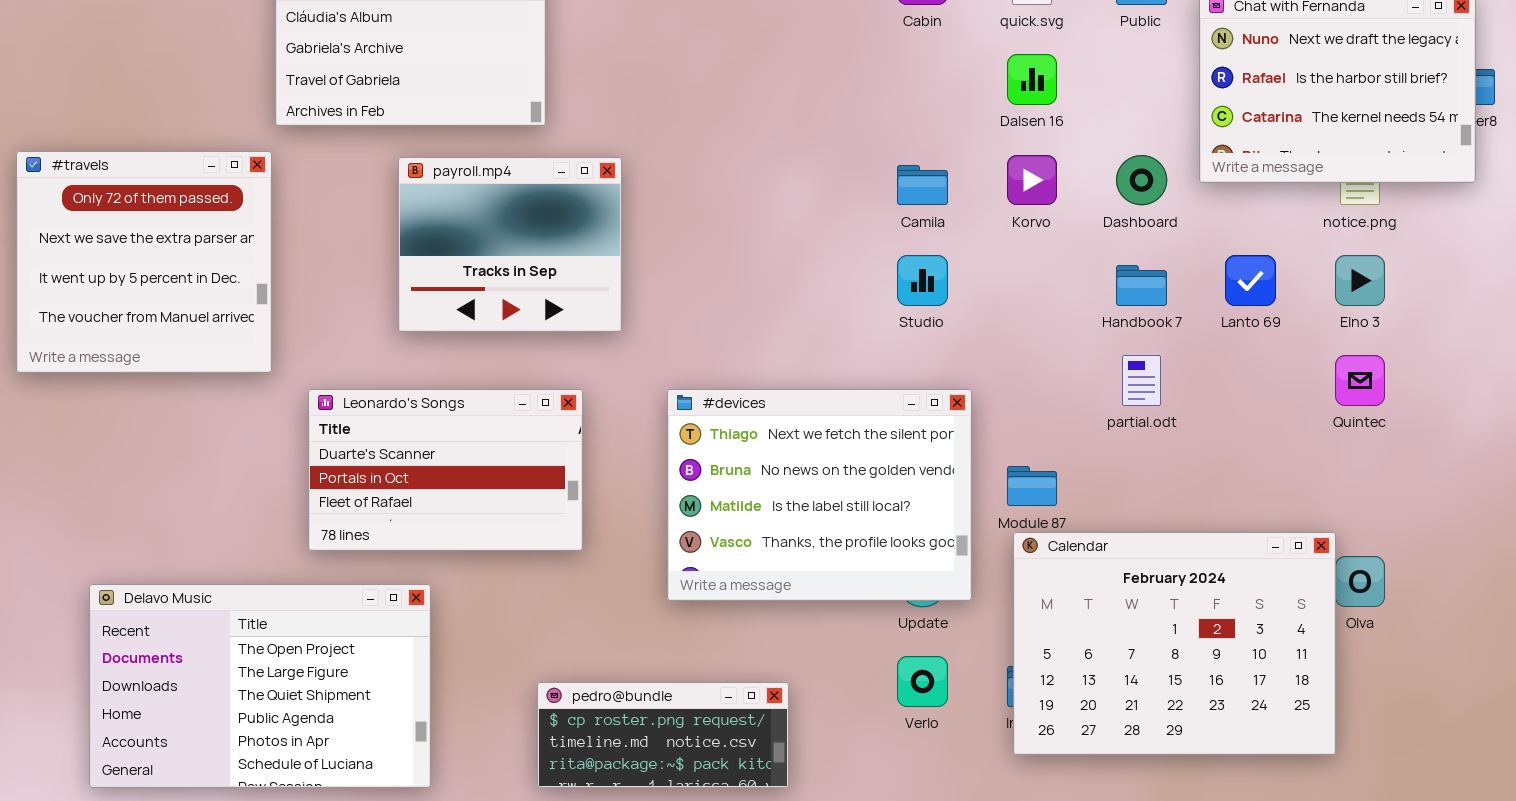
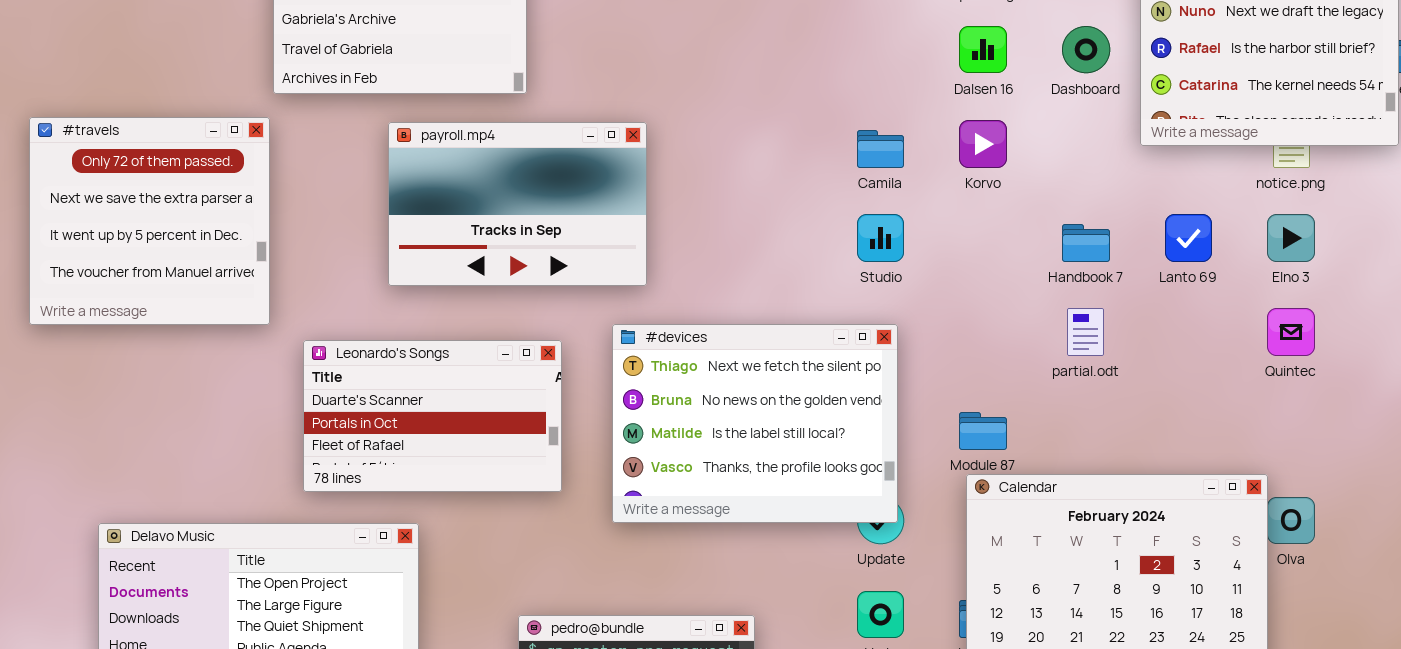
Dashboard: [1116,155,1167,205] -> [1062,26,1110,73], moved
payroll.mp4: [398,157,622,332] -> [388,122,647,286], resized
#devices: [667,389,972,601] -> [612,324,898,523], moved

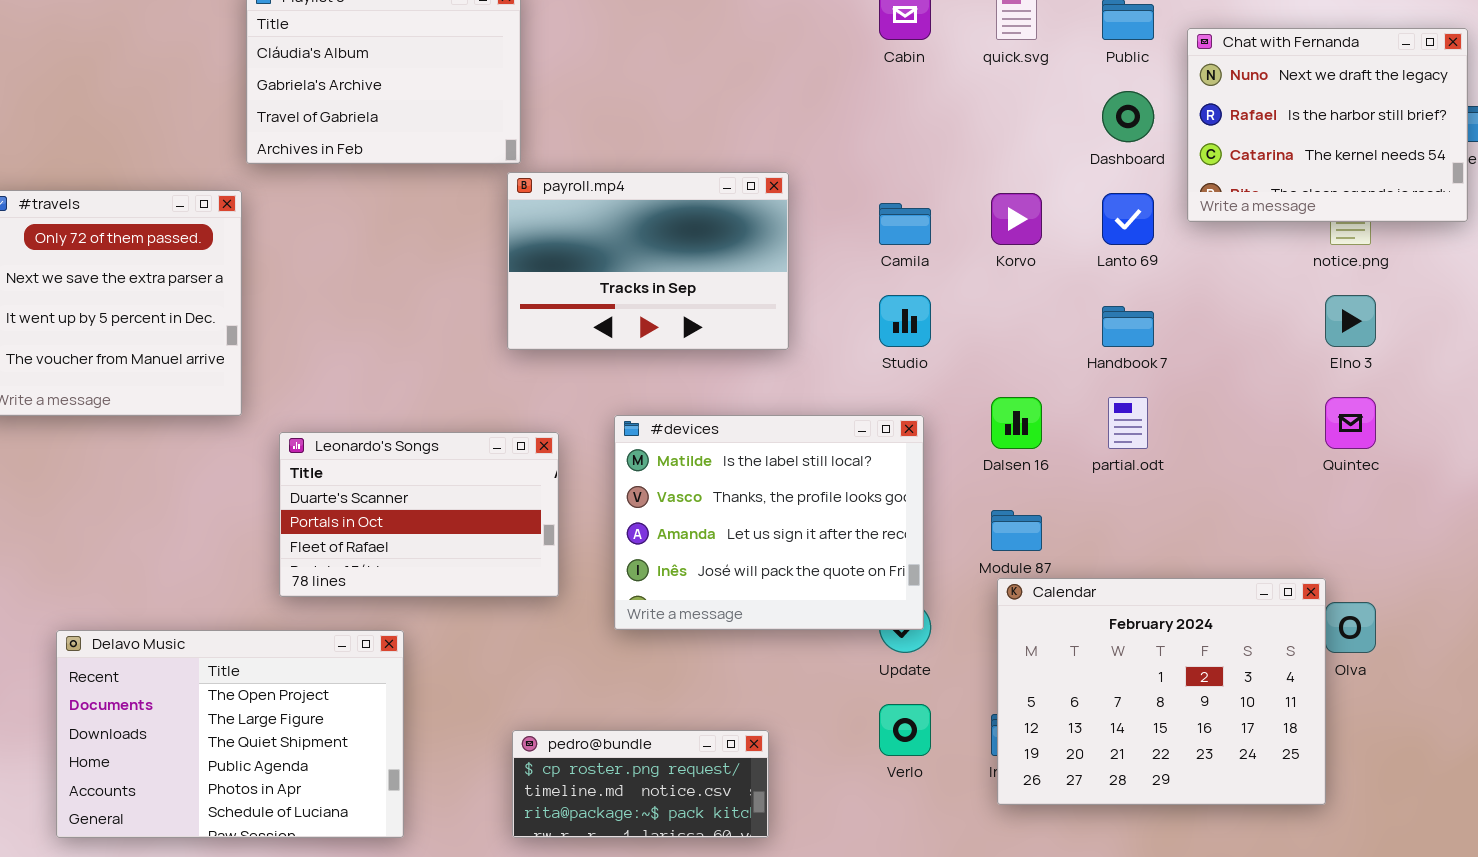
Dalsen 16: [959,26,1007,73] -> [991,397,1042,449], moved
payroll.mp4: [388,122,647,286] -> [507,172,789,350], moved
Lanto 69: [1165,214,1212,262] -> [1102,193,1154,245], moved
#devices: [612,324,898,523] -> [614,415,924,630], scrolled down 2 rows

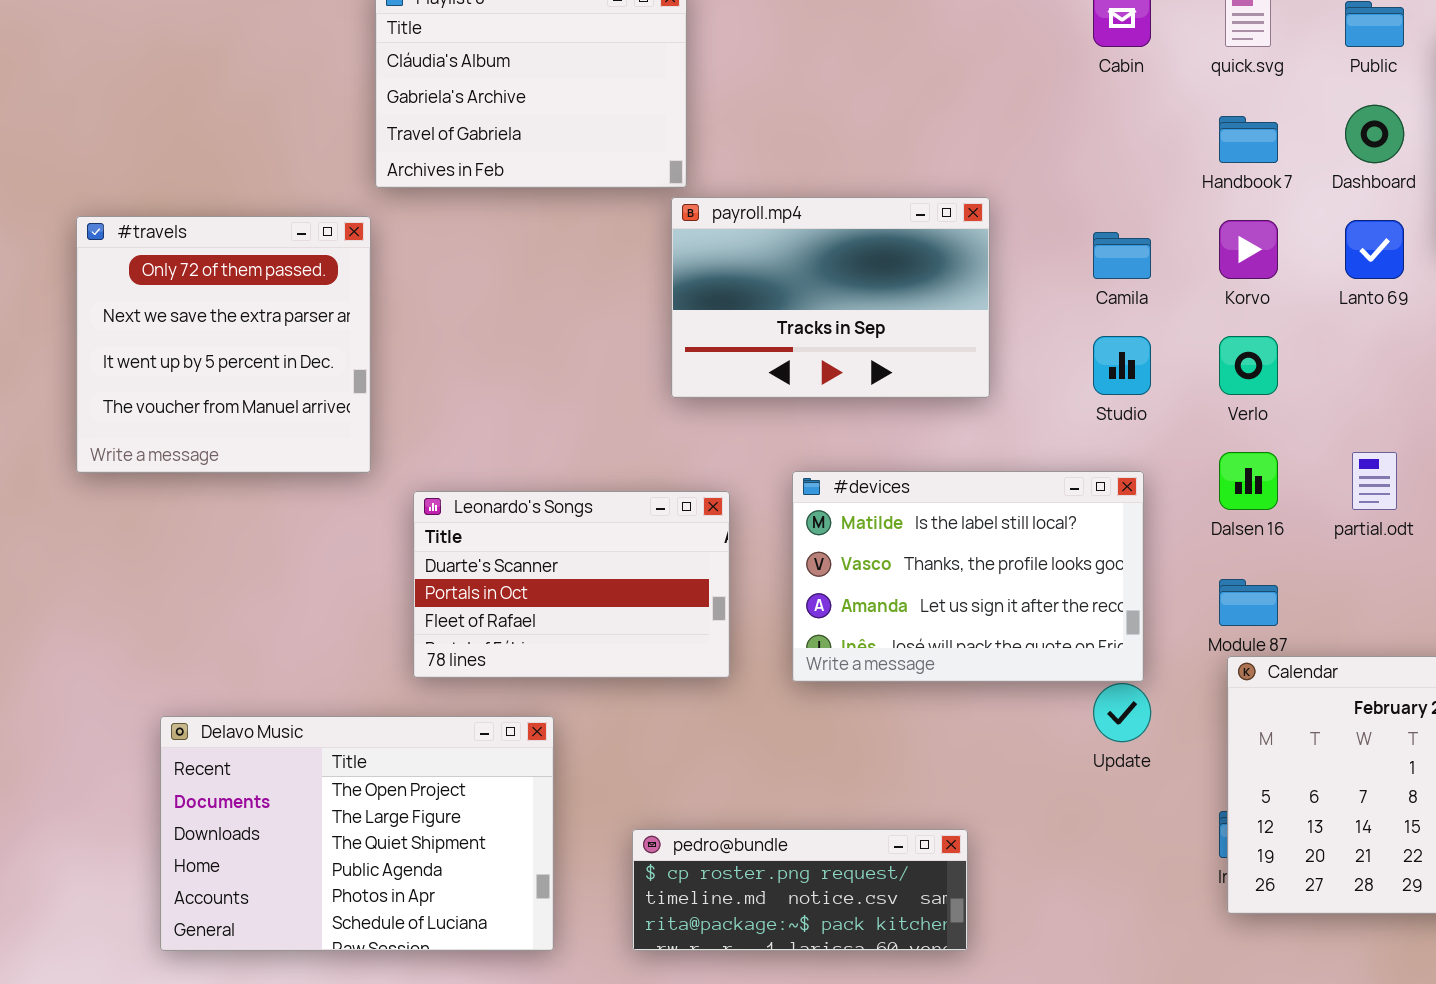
Handbook 7: [1102,306,1154,347] -> [1219,116,1278,163], moved
#devices: [614,415,924,630] -> [792,471,1144,682], resized
Verlo: [879,704,931,756] -> [1219,336,1278,395], moved
pedro@bundle: [512,730,769,838] -> [632,829,968,951], resized

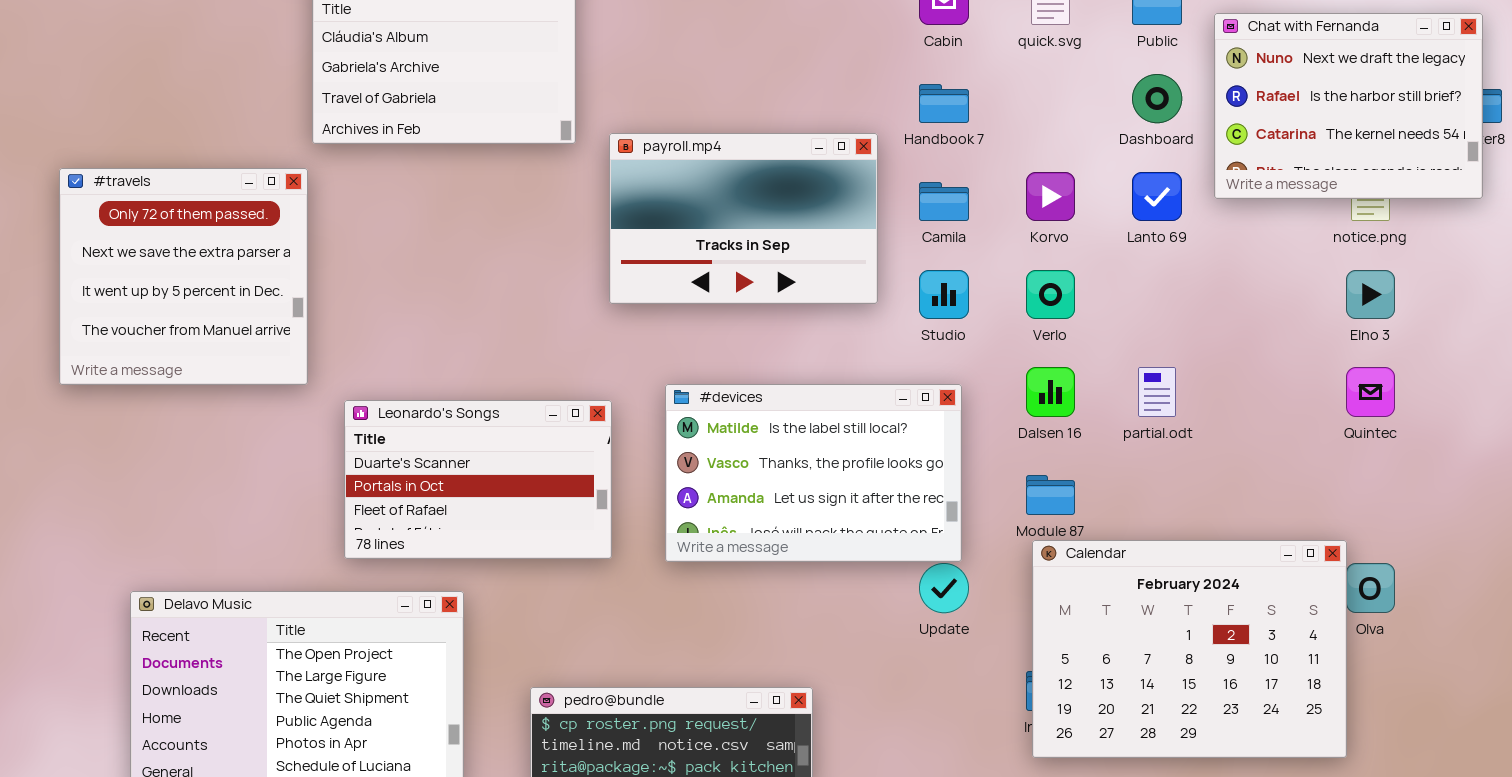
Handbook 7: [1219,116,1278,163] -> [919,84,969,123], moved
payroll.mp4: [671,197,990,398] -> [609,133,878,304], moved

